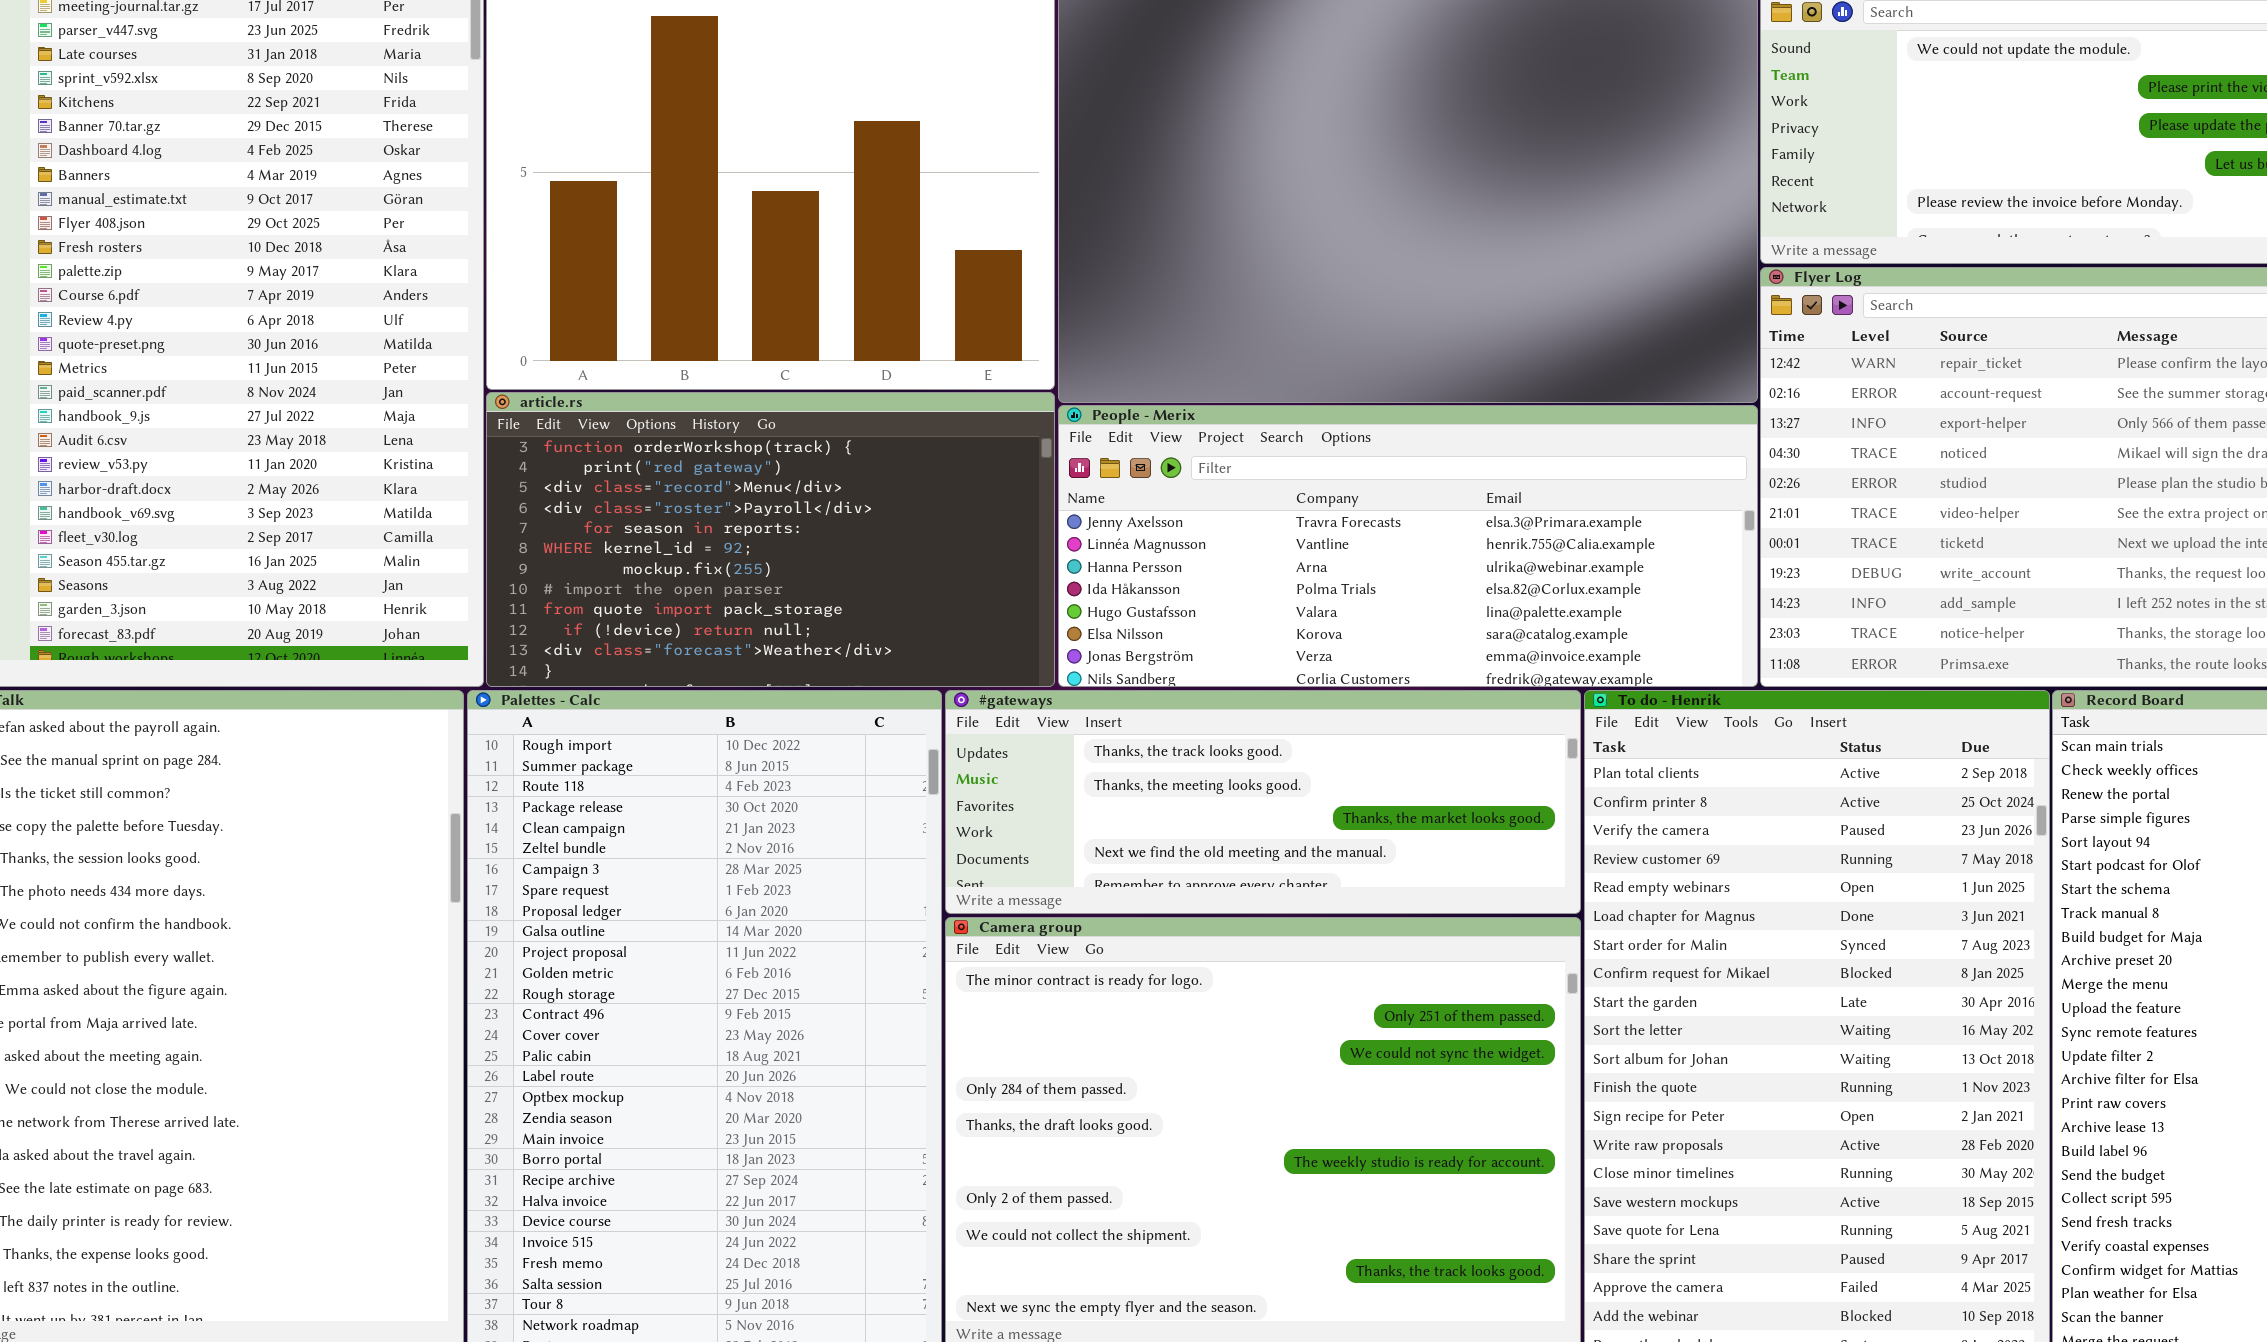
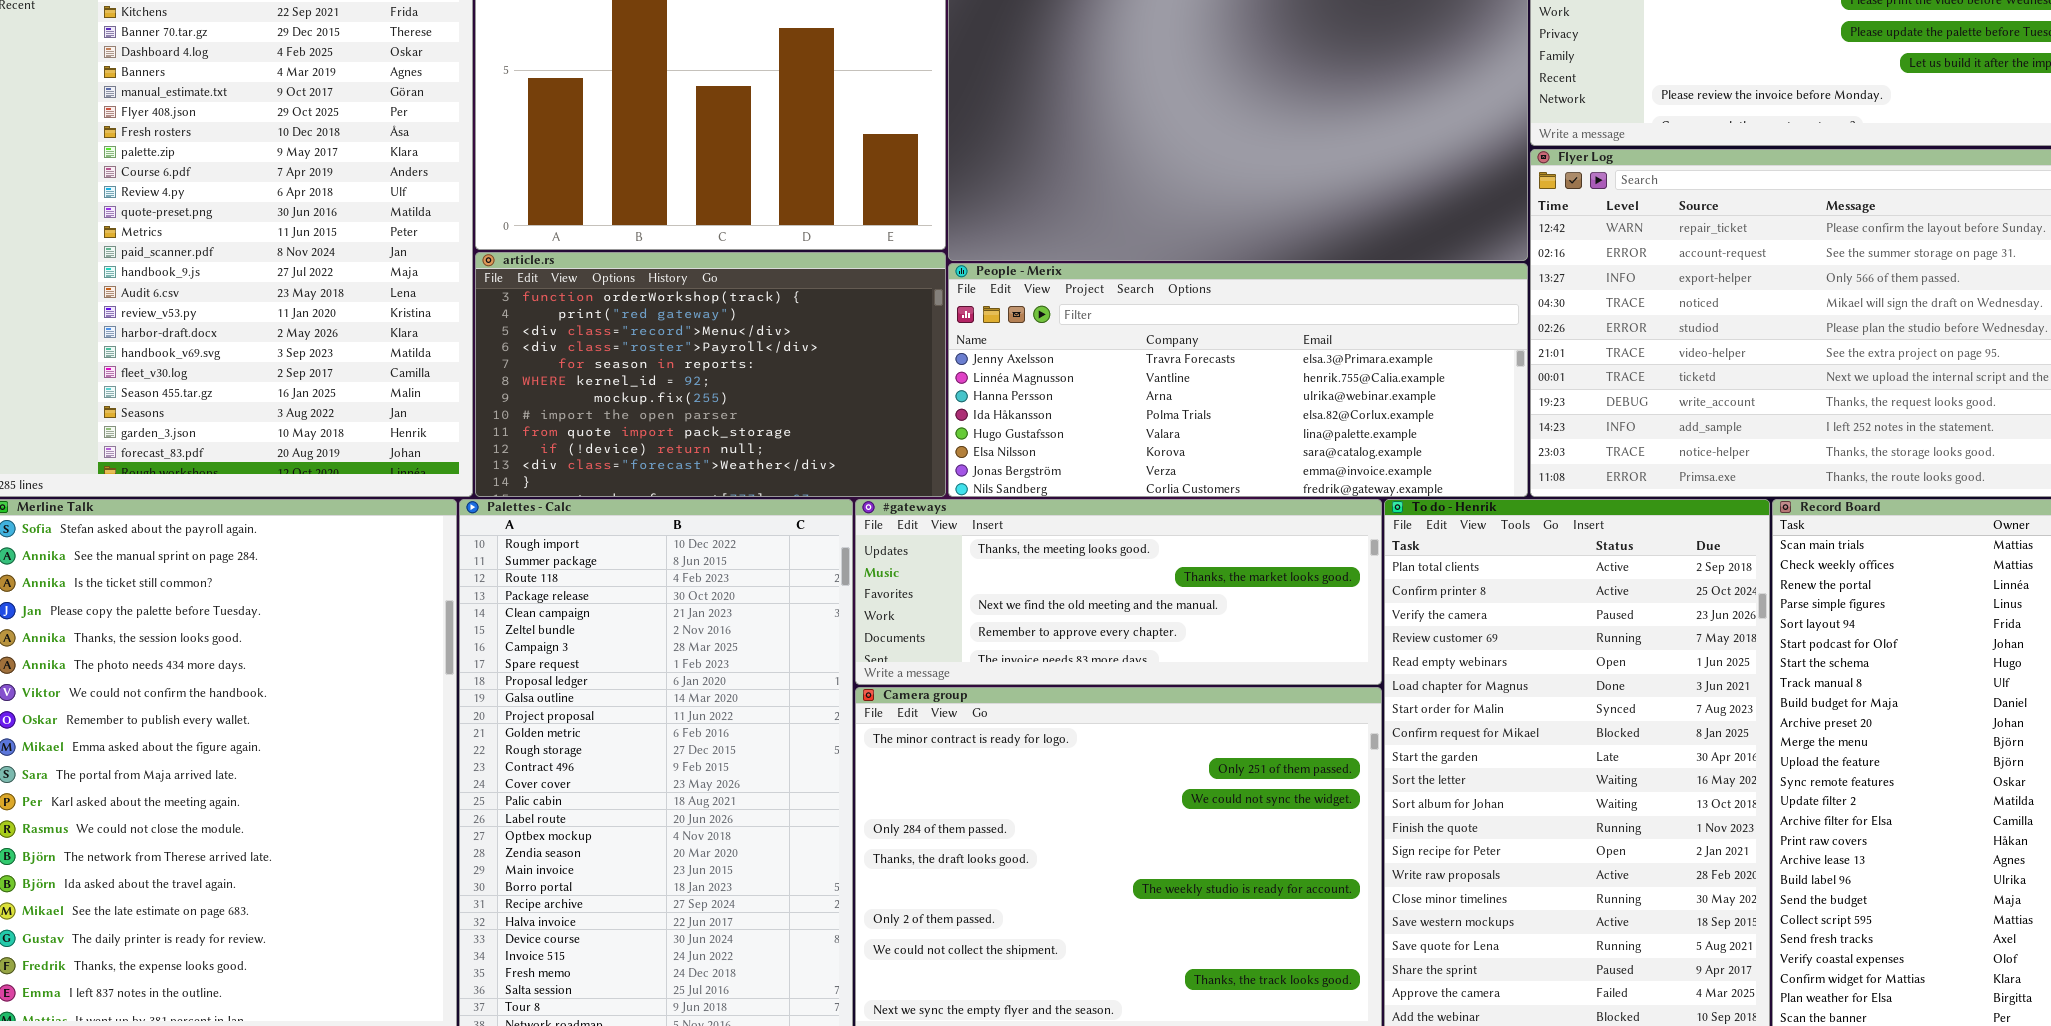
#gateways: [945,690,1581,914] -> [855,499,1382,685], scrolled down 1 row

